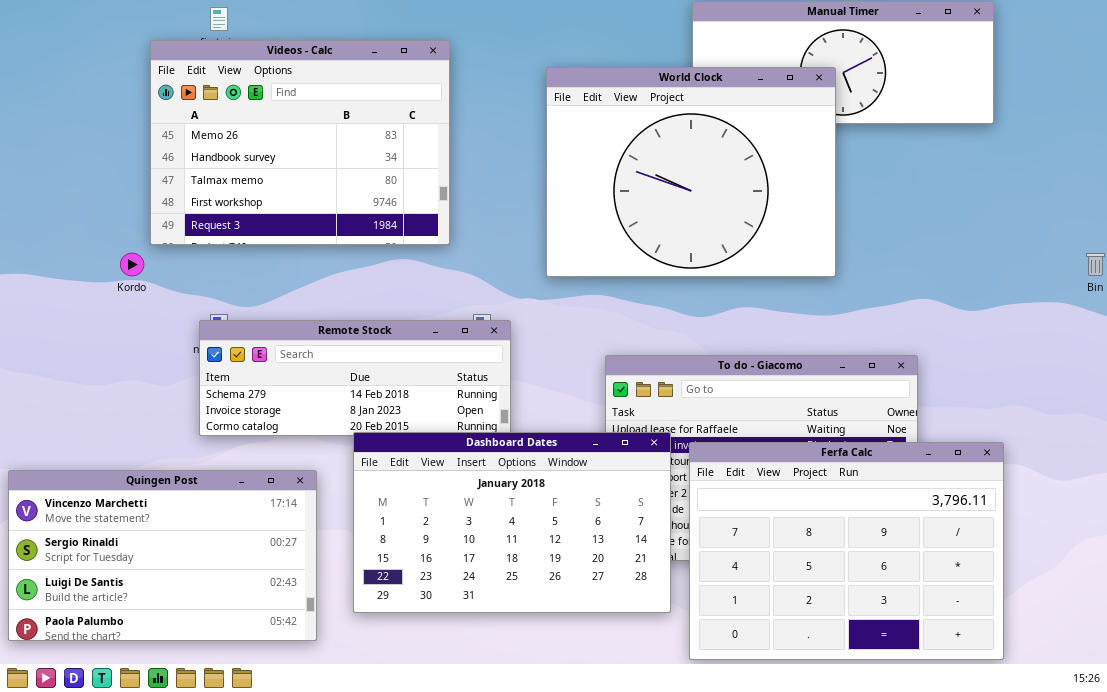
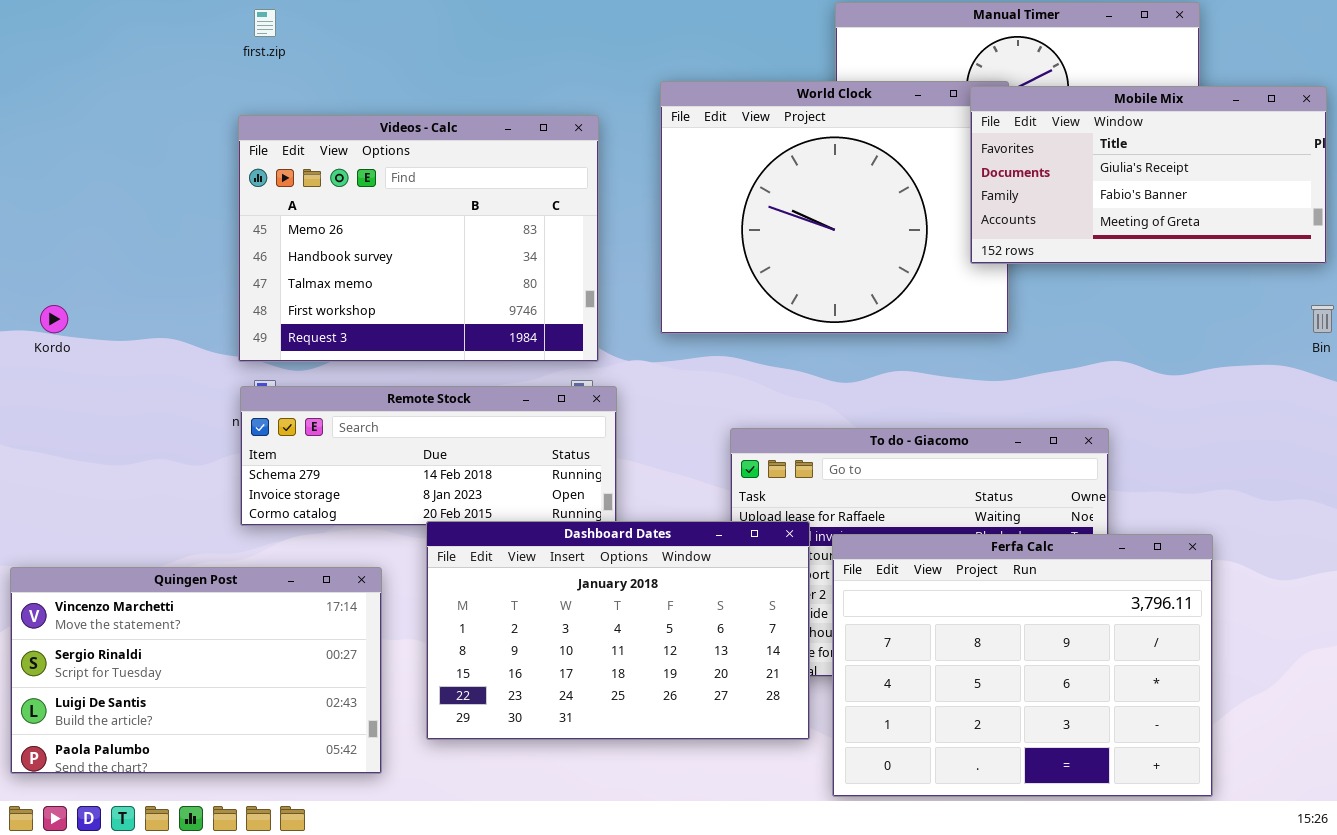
Videos - Calc: [150,40,450,245] -> [238,115,599,362], moved
Mobile Mix: none -> [970,86,1327,264], opened
Kordo: [120,253,144,276] -> [40,305,68,333], moved

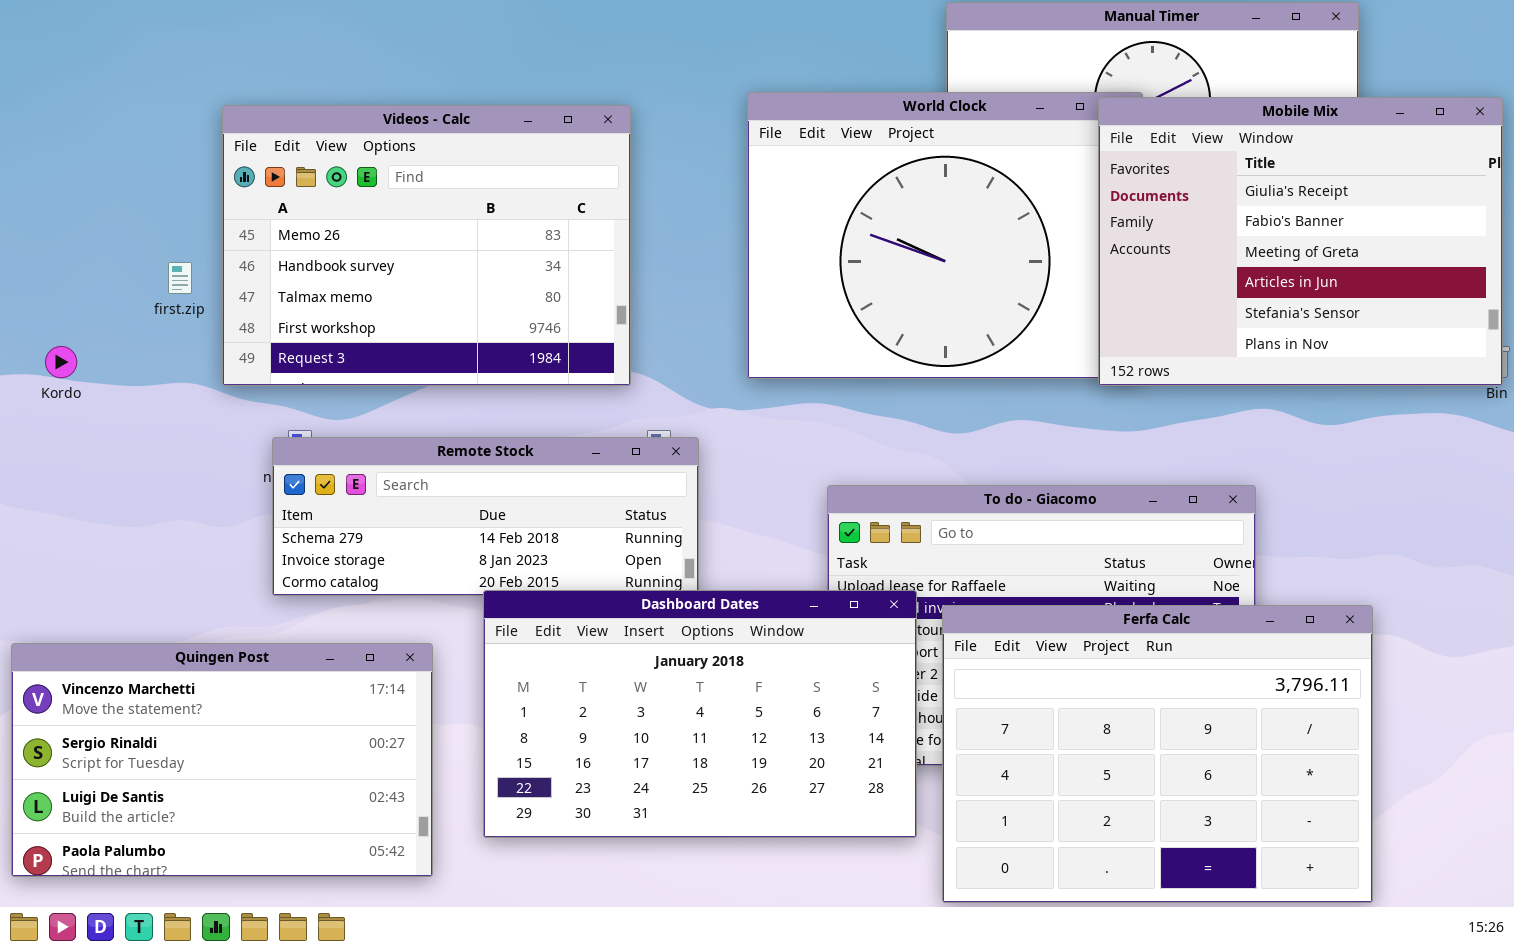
first.zip: [254,9,276,37] -> [168,262,192,294], moved
Mobile Mix: [970,86,1327,264] -> [1098,97,1503,386], resized
Videos - Calc: [238,115,599,362] -> [222,105,631,386], moved

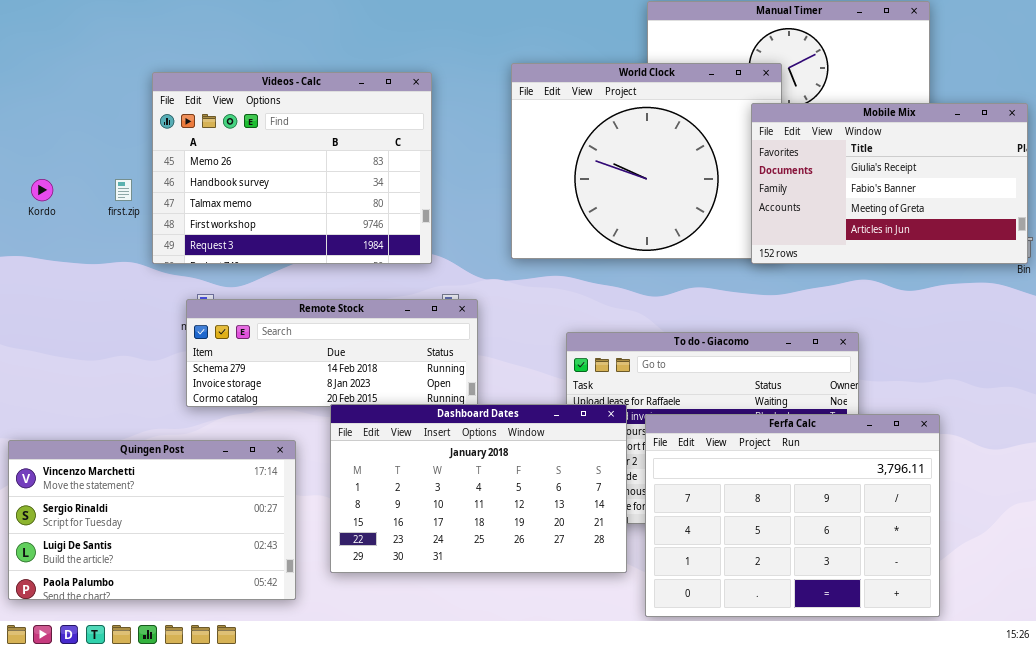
Mobile Mix: [1098,97,1503,386] -> [751,103,1028,264], resized
Kordo: [45,346,77,378] -> [31,179,53,201], moved

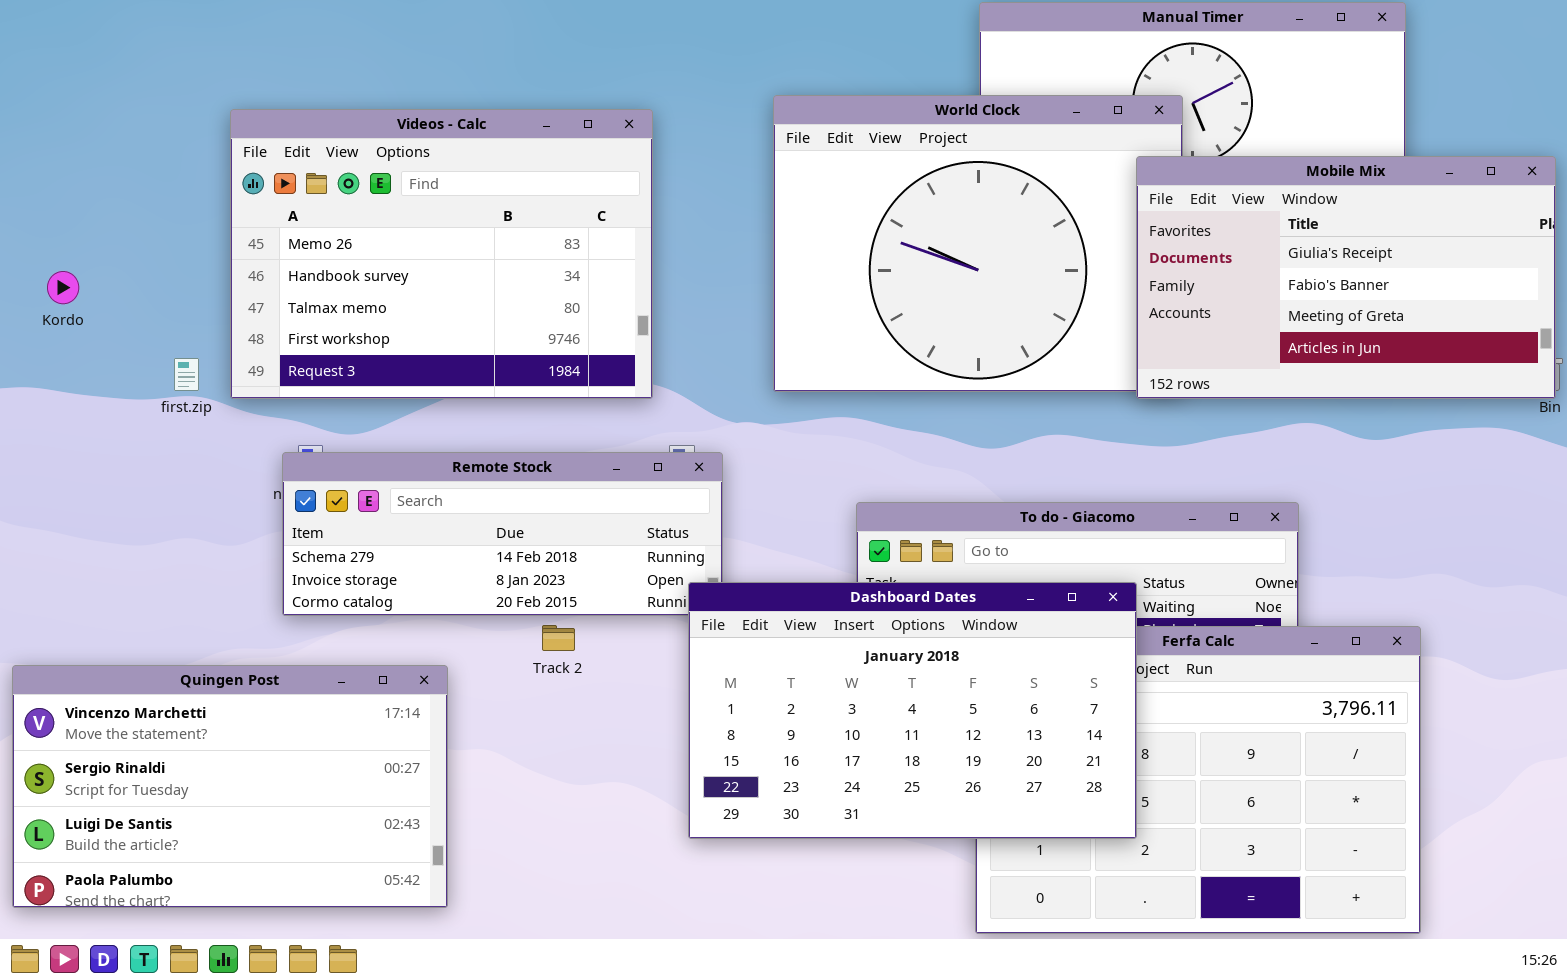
first.zip: [115,179,132,201] -> [174,358,199,391], moved
Dashboard Dates: [330,404,627,573] -> [688,582,1137,839], moved

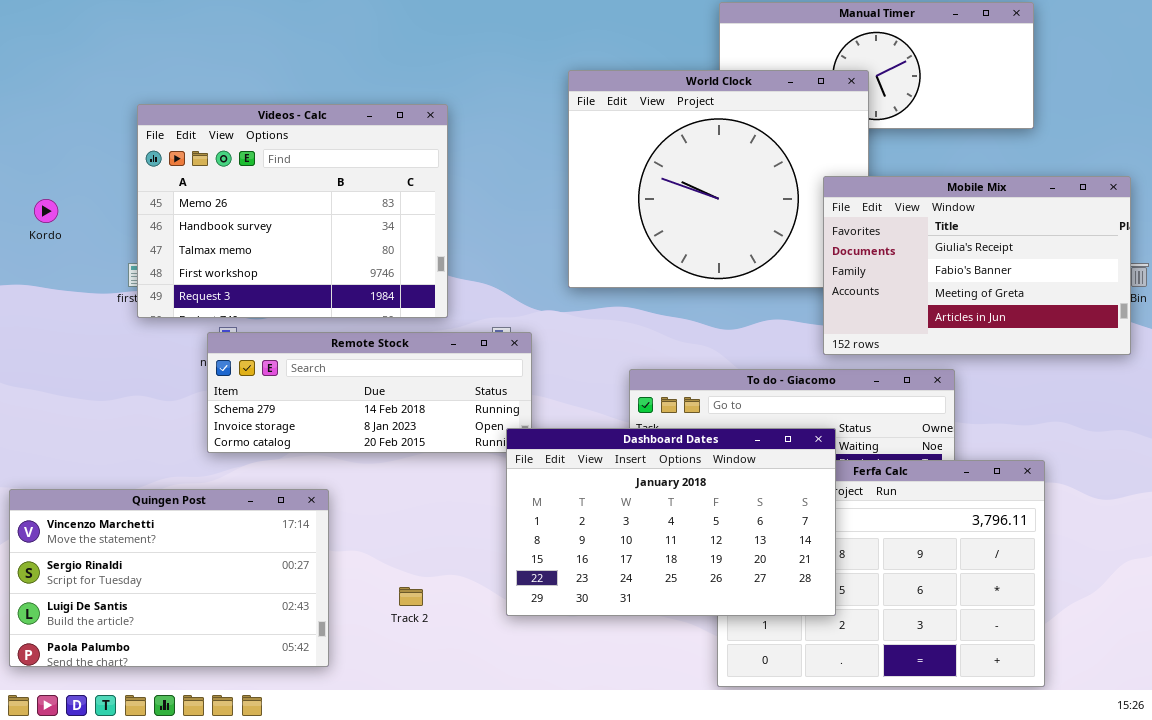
Videos - Calc: [230,109,653,399] -> [137,104,448,318], moved
Mobile Mix: [1136,156,1556,399] -> [823,176,1131,355], moved
Track 2: [542,625,575,651] -> [399,587,423,606], moved

